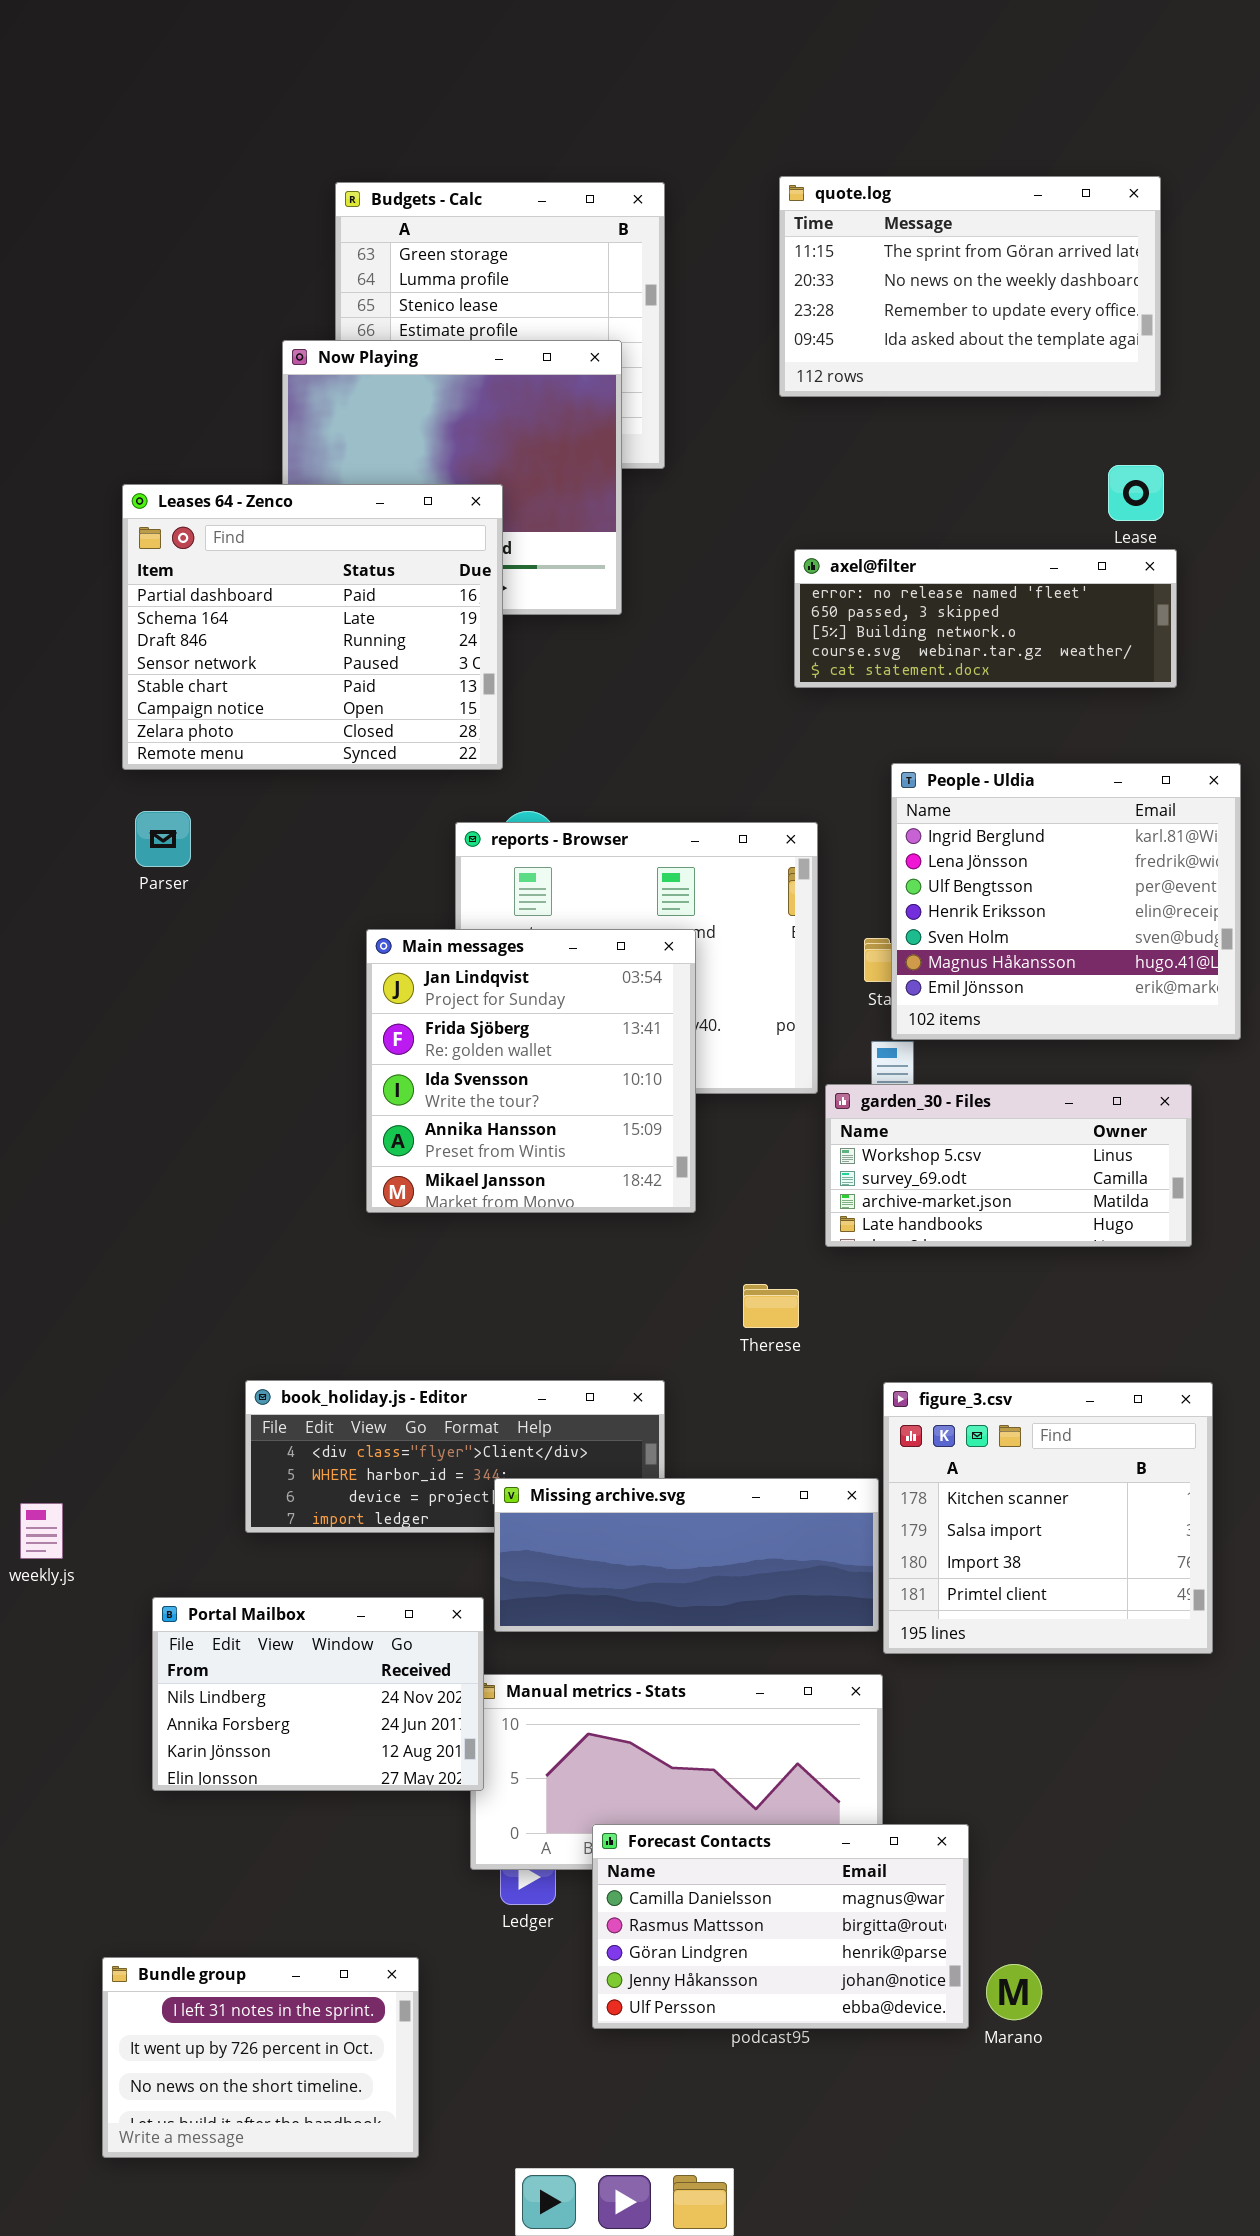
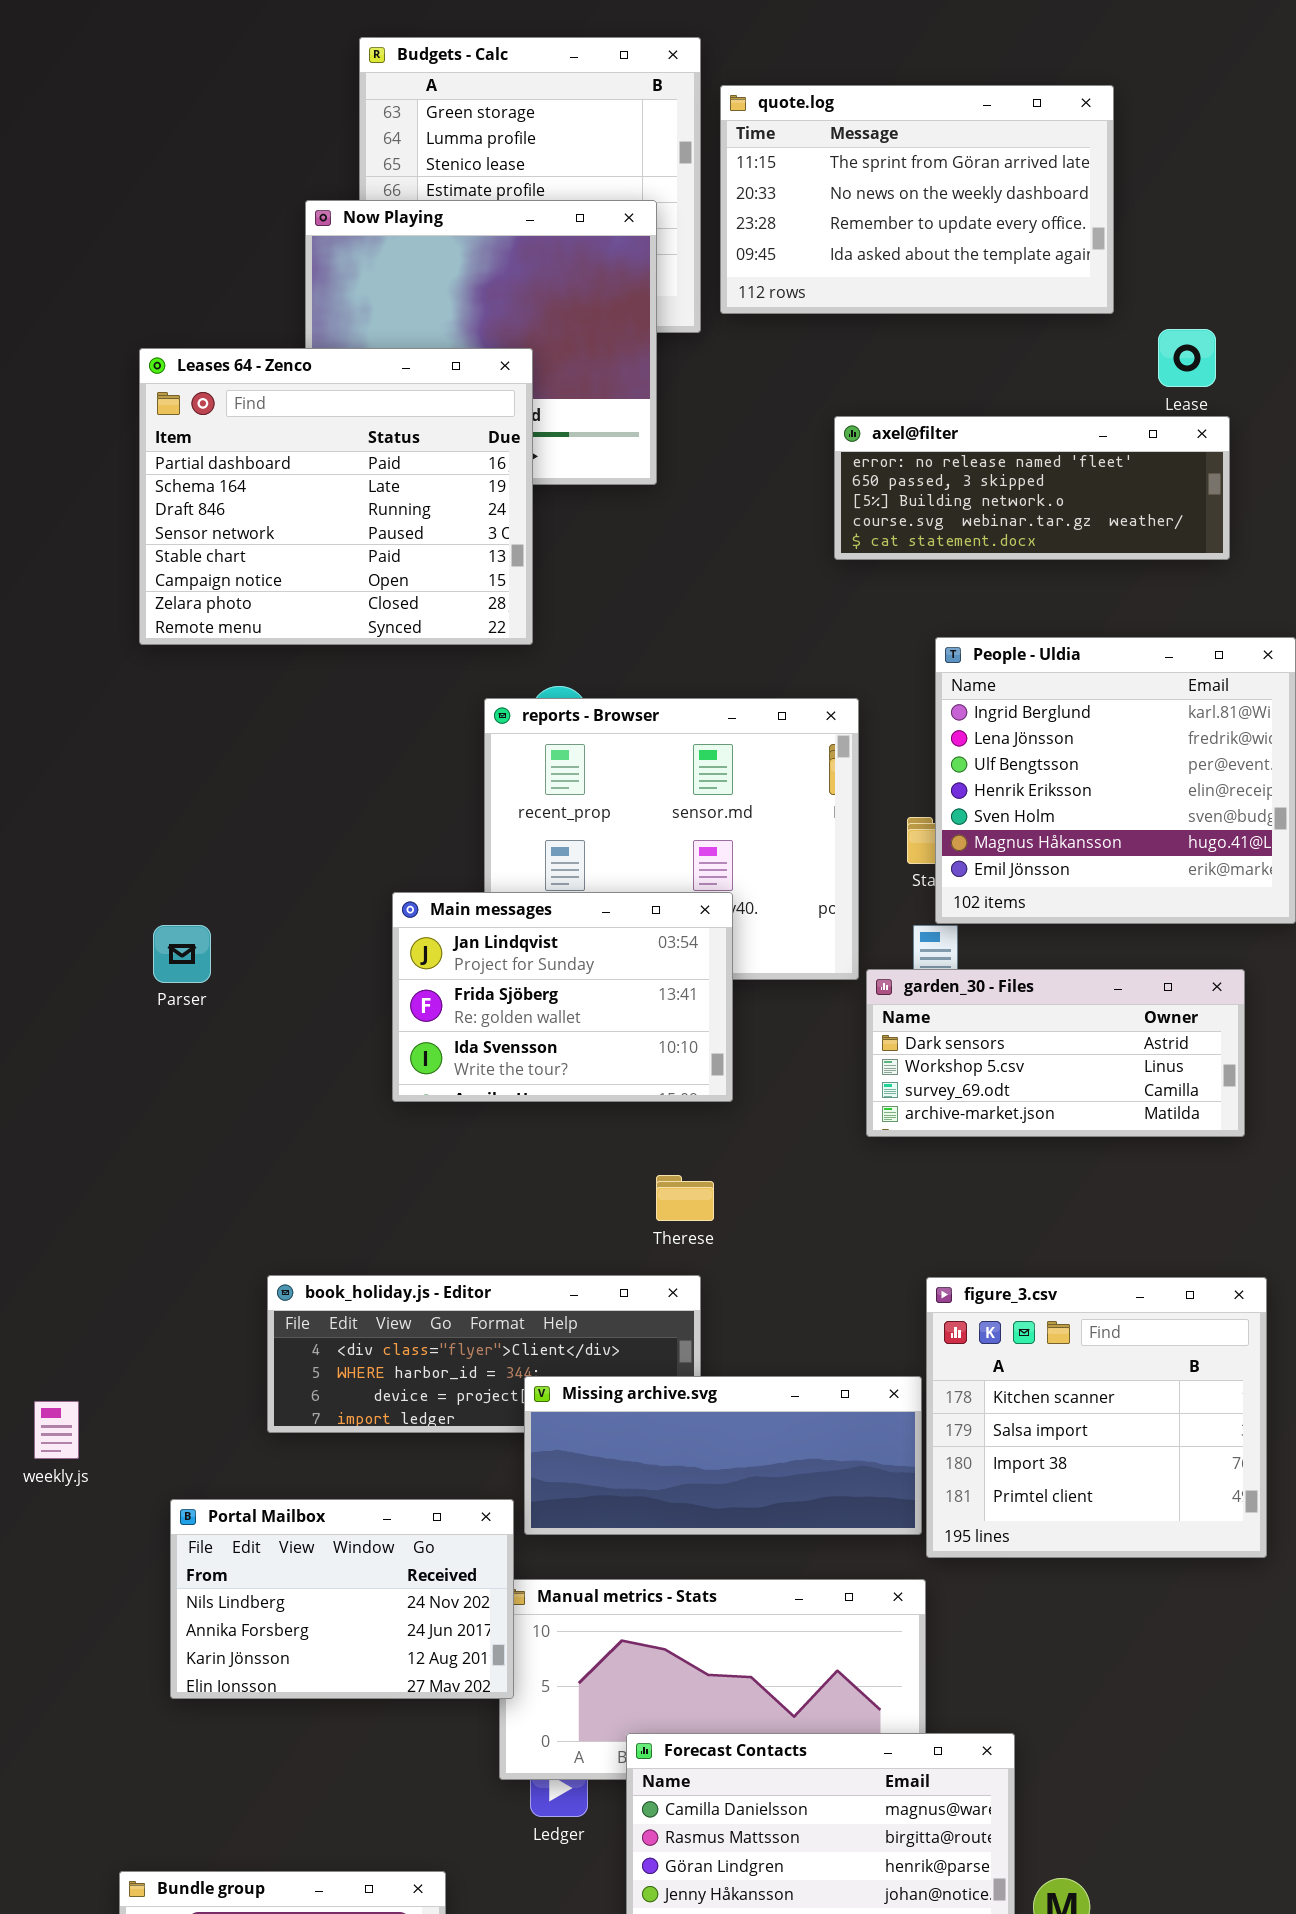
quote.log: [779,176,1161,397] -> [720,85,1114,314], moved
Parser: [135,811,191,867] -> [153,925,211,983], moved
Main messages: [366,929,696,1213] -> [392,892,733,1102], resized
garden_30 - Files: [825,1084,1192,1247] -> [866,969,1245,1137], scrolled up 1 row
Therese: [743,1284,799,1328] -> [656,1175,714,1221], moved

